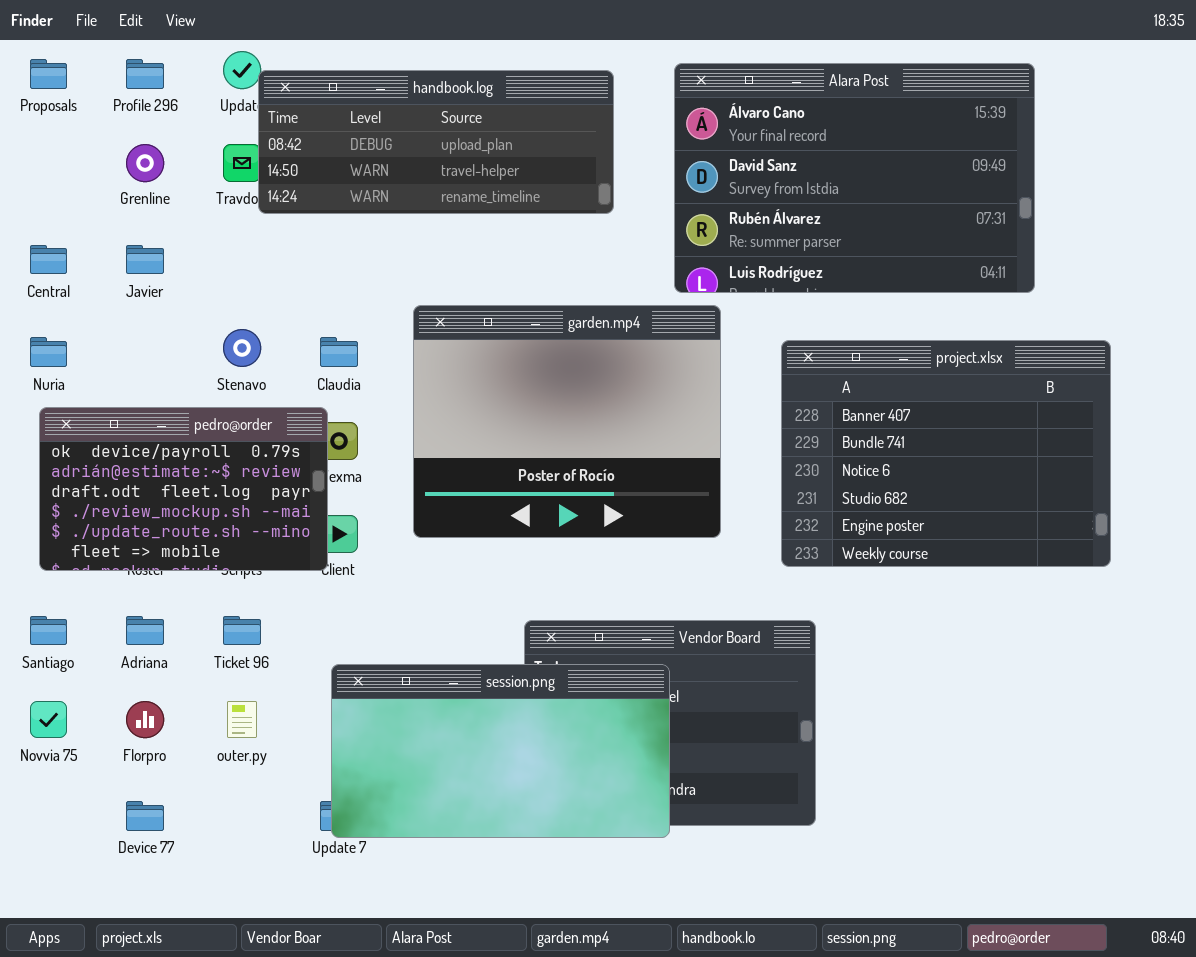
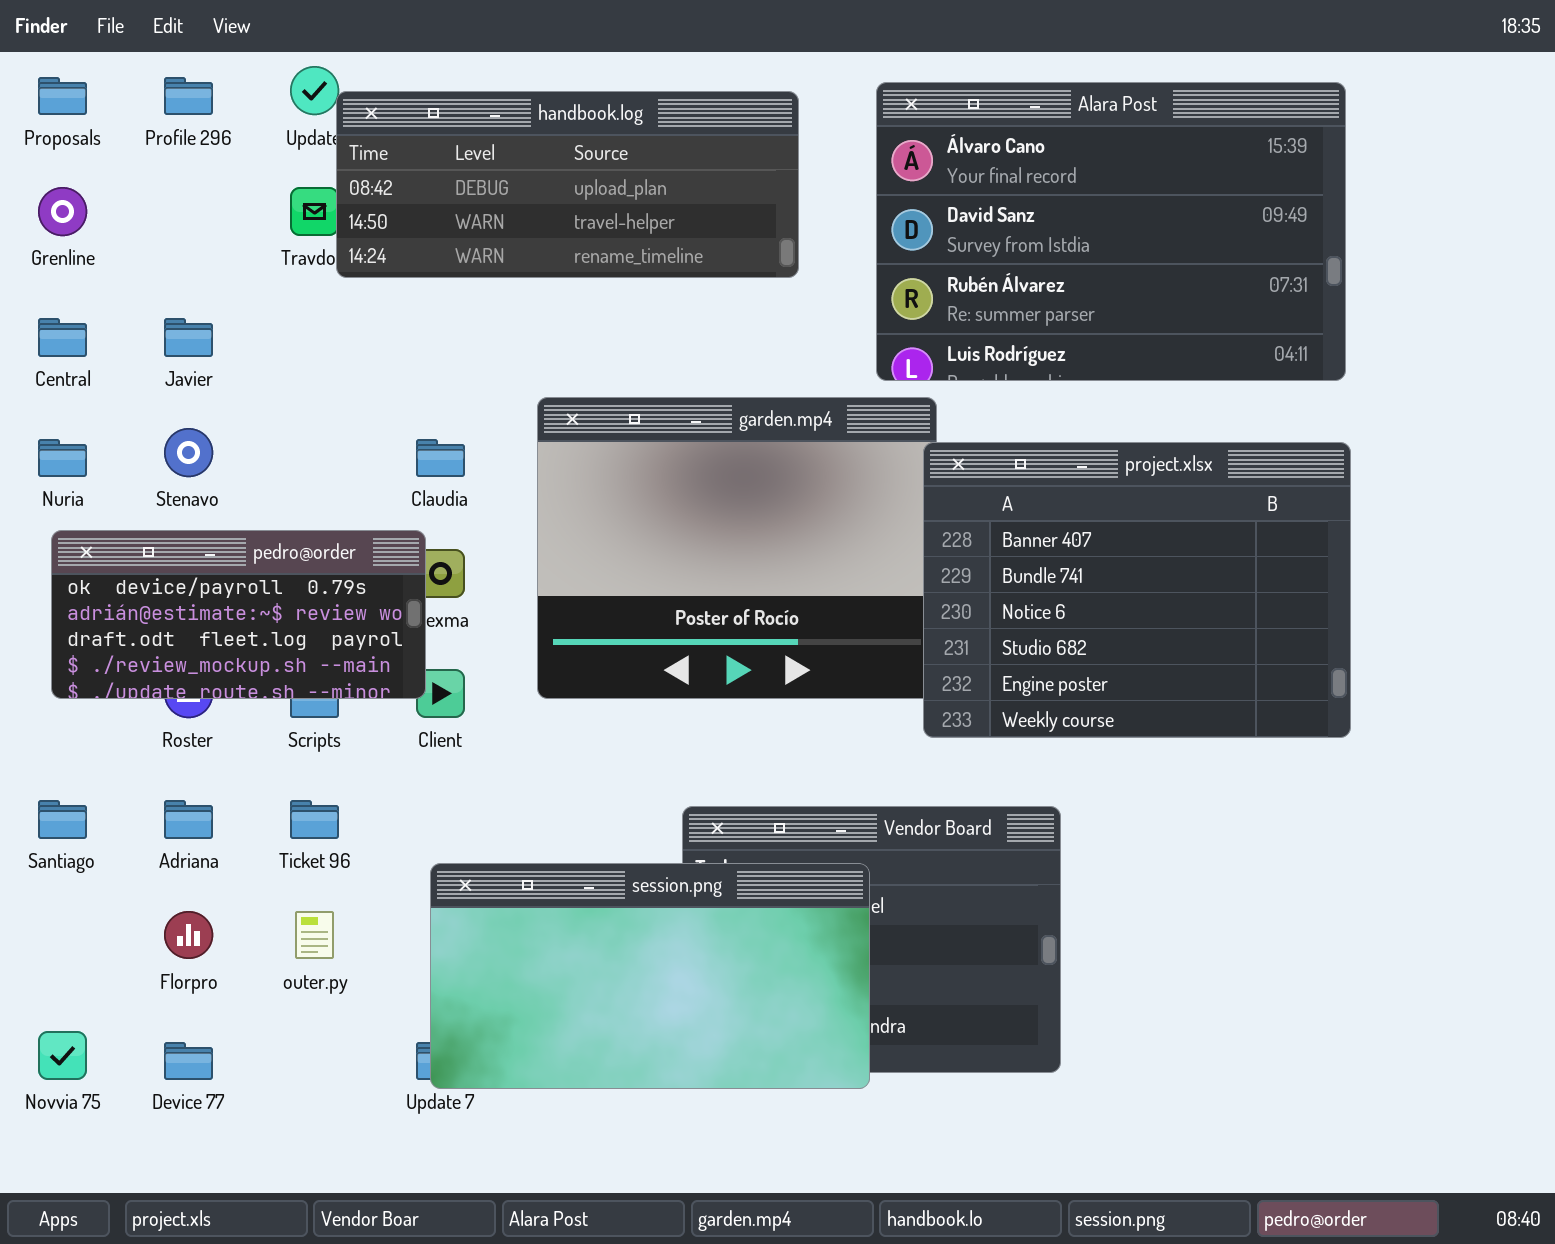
Grenline: [126,144,164,182] -> [38,187,87,236], moved
Stenavo: [223,329,261,367] -> [164,428,213,477], moved
project.xlsx: [781,340,1111,567] -> [923,442,1351,738], moved
pedro@order: [39,407,328,571] -> [51,530,426,699], resized
Novvia 75: [30,701,67,738] -> [38,1031,87,1080], moved

